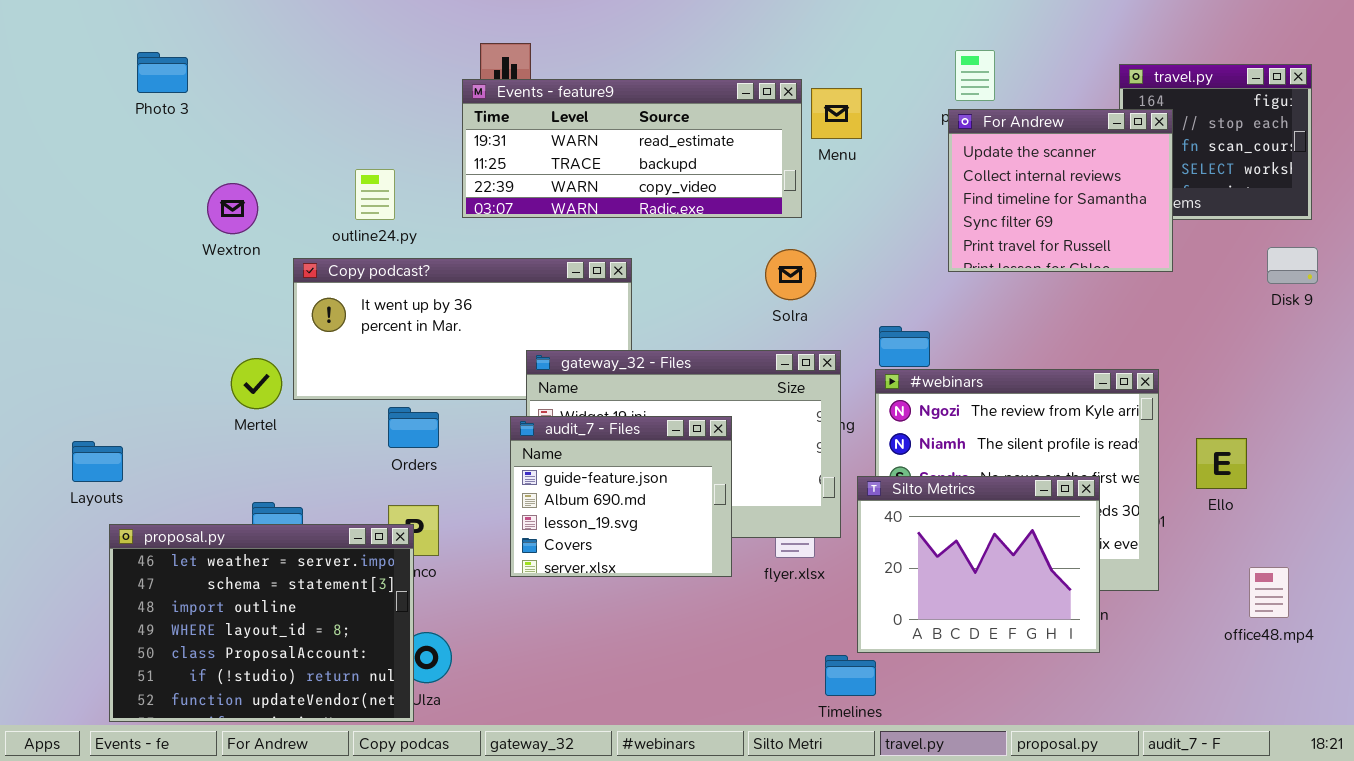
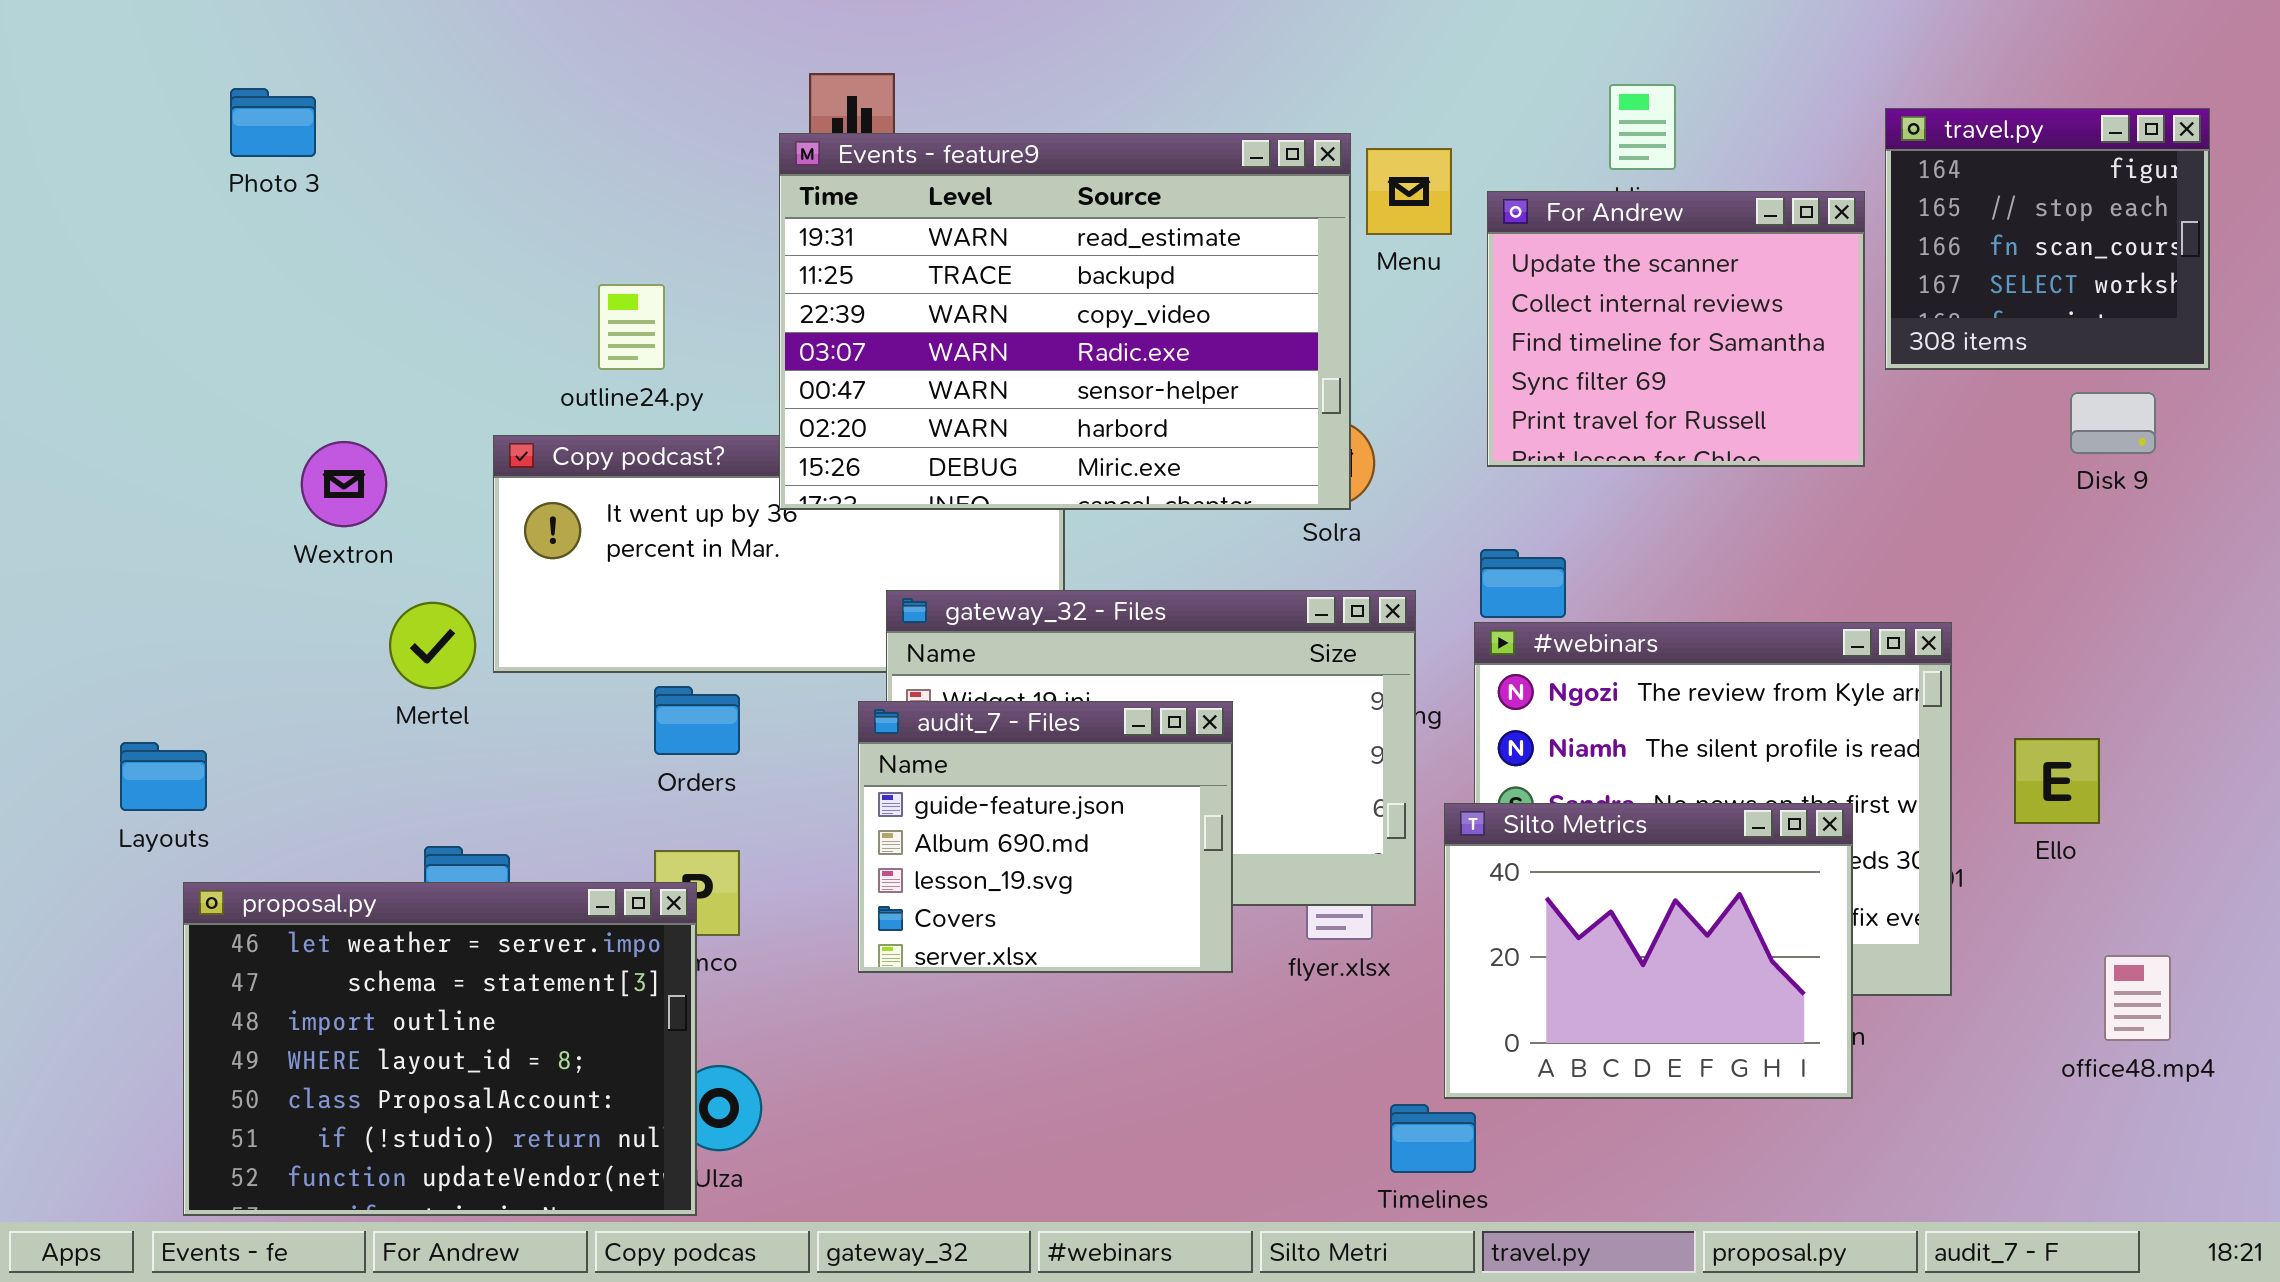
Events - feature9: [462,79,802,218] -> [779,133,1351,510], resized
For Andrew: [948,109,1173,272] -> [1487,191,1865,467], moved
Wextron: [207,183,258,234] -> [301,441,387,527], moved
Disk 9: [1267,247,1318,284] -> [2070,392,2156,454], moved

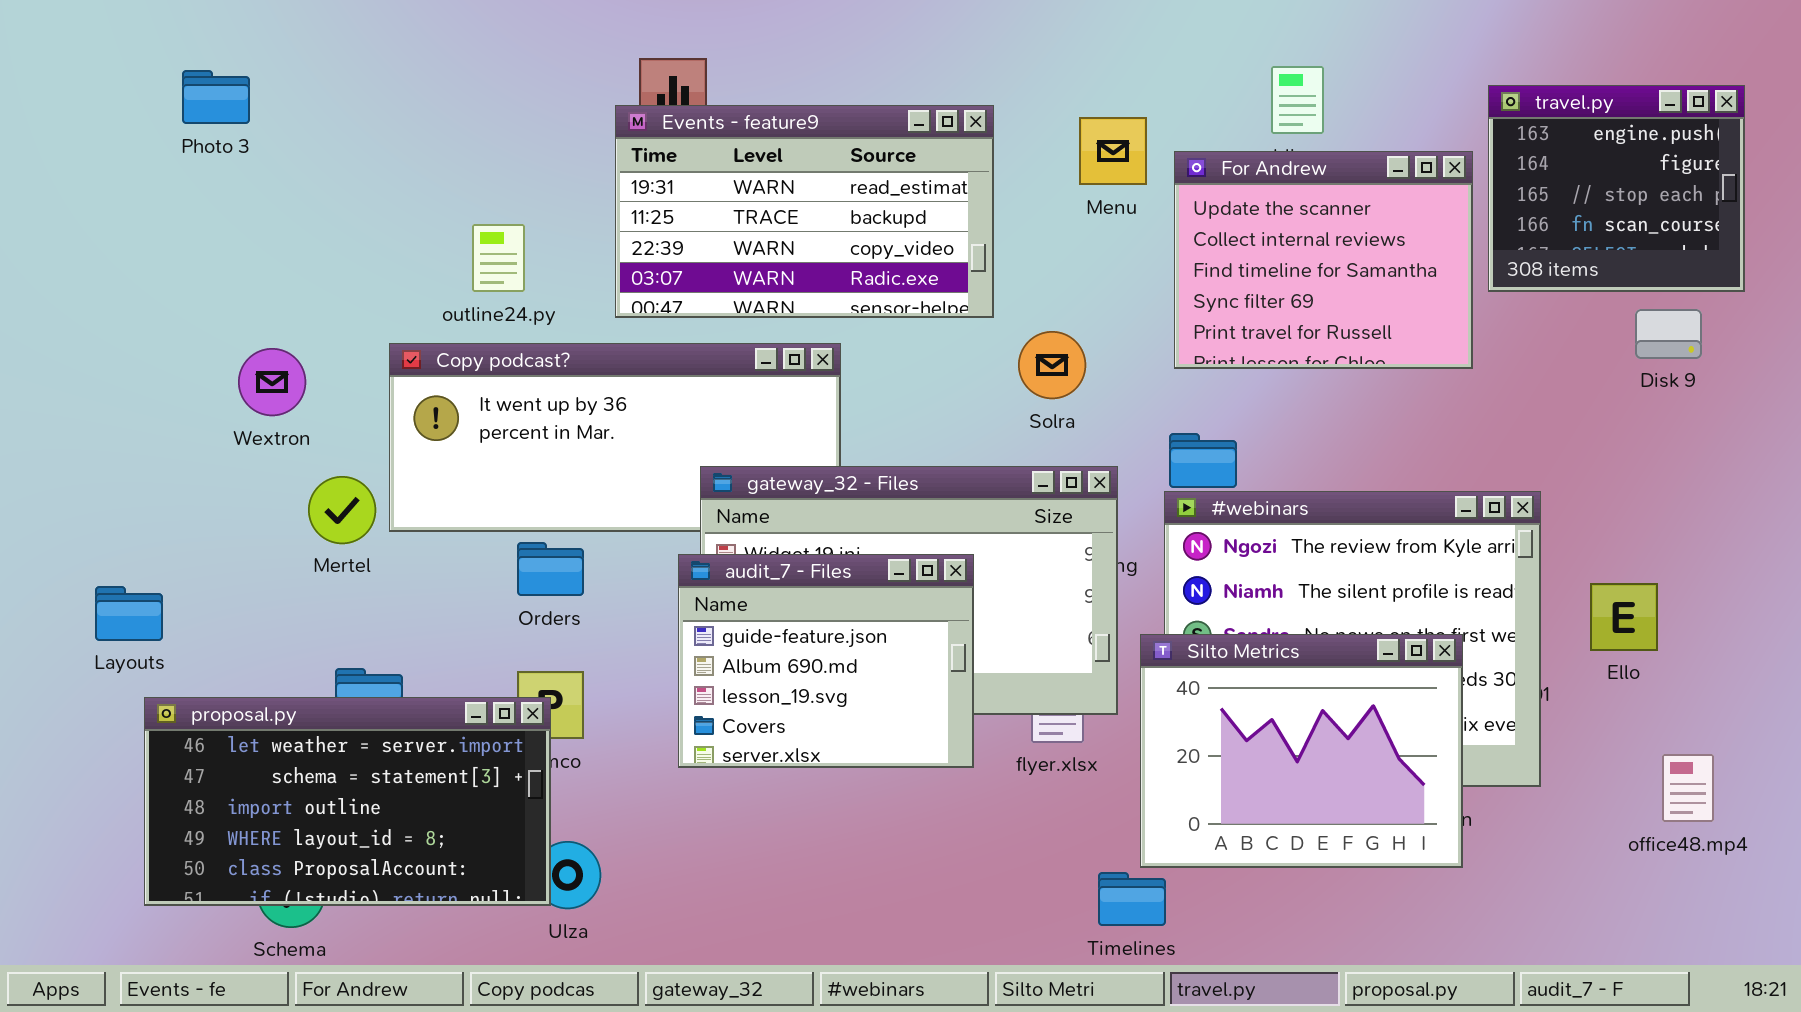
travel.py: [1885,108,2210,370] -> [1488,85,1745,292], scrolled up 1 row
Events - feature9: [779,133,1351,510] -> [615,105,994,318], resized
proposal.py: [183,882,697,1216] -> [144,697,551,906], resized

